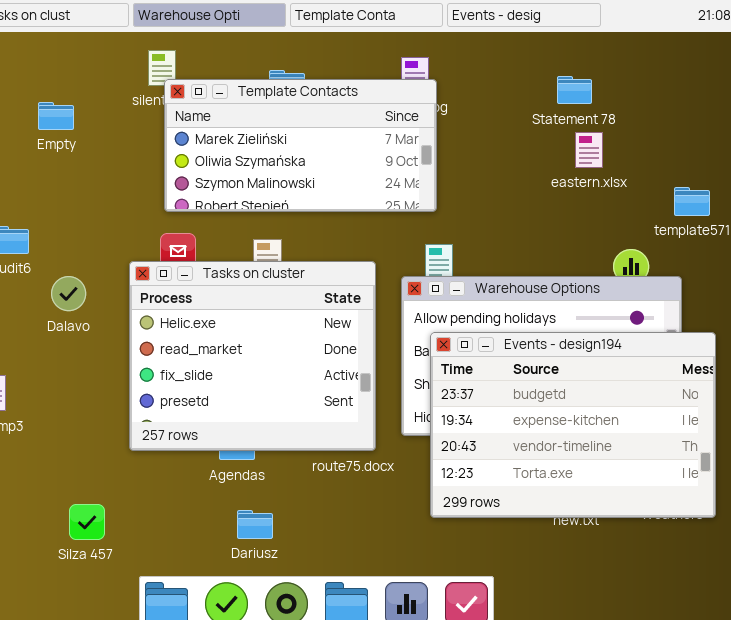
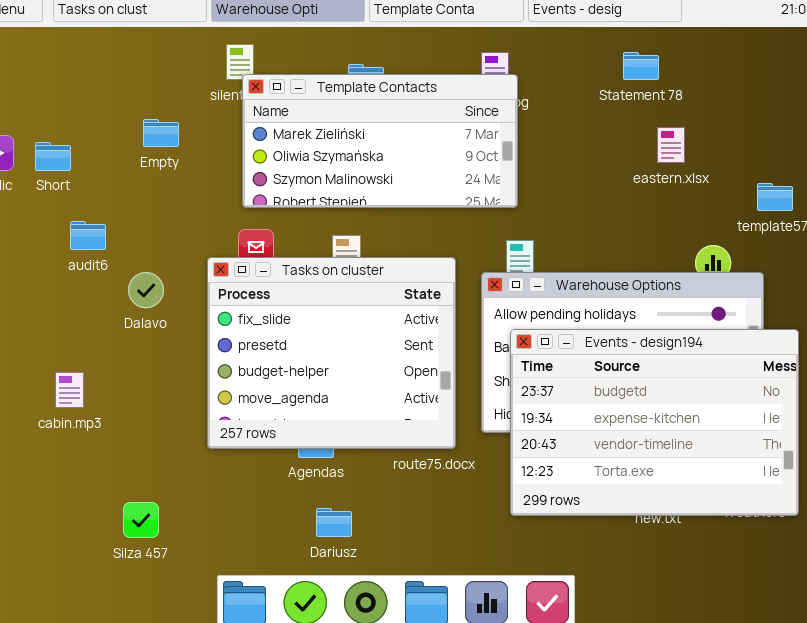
Statement 78: [557,76,592,104] -> [623,52,659,80], moved
Empty: [38,102,74,130] -> [143,119,179,147], moved
Tasks on cluster: [129,261,376,451] -> [207,257,456,449], scrolled down 2 rows
Silza 457: [69,504,105,540] -> [123,502,159,538], moved

